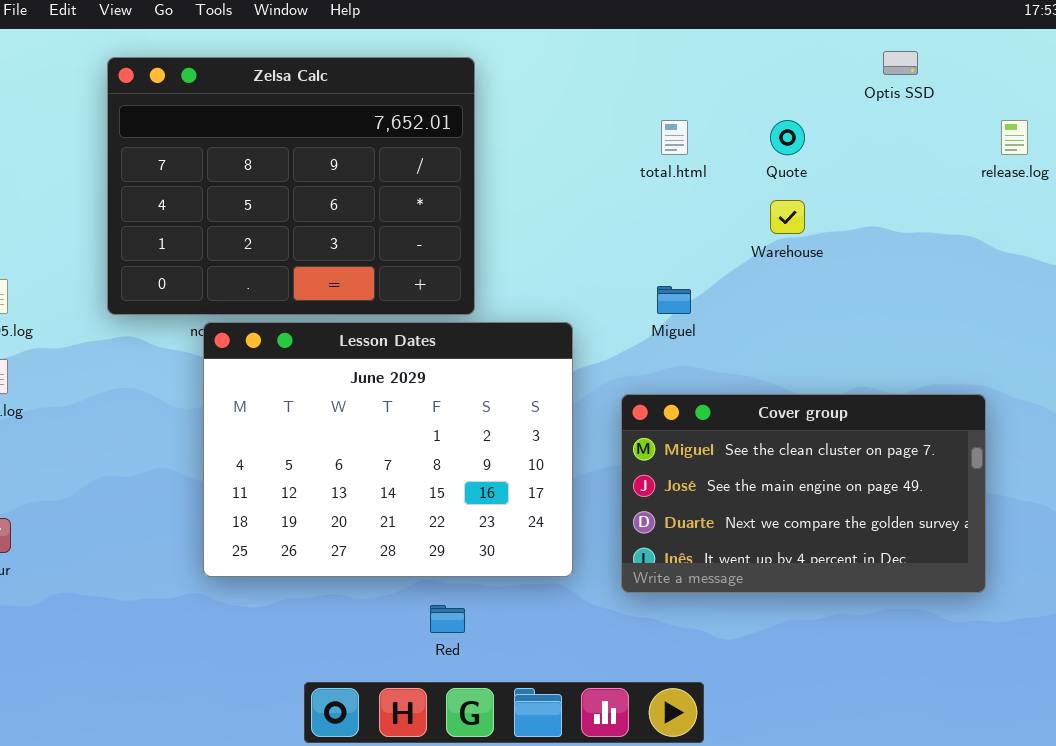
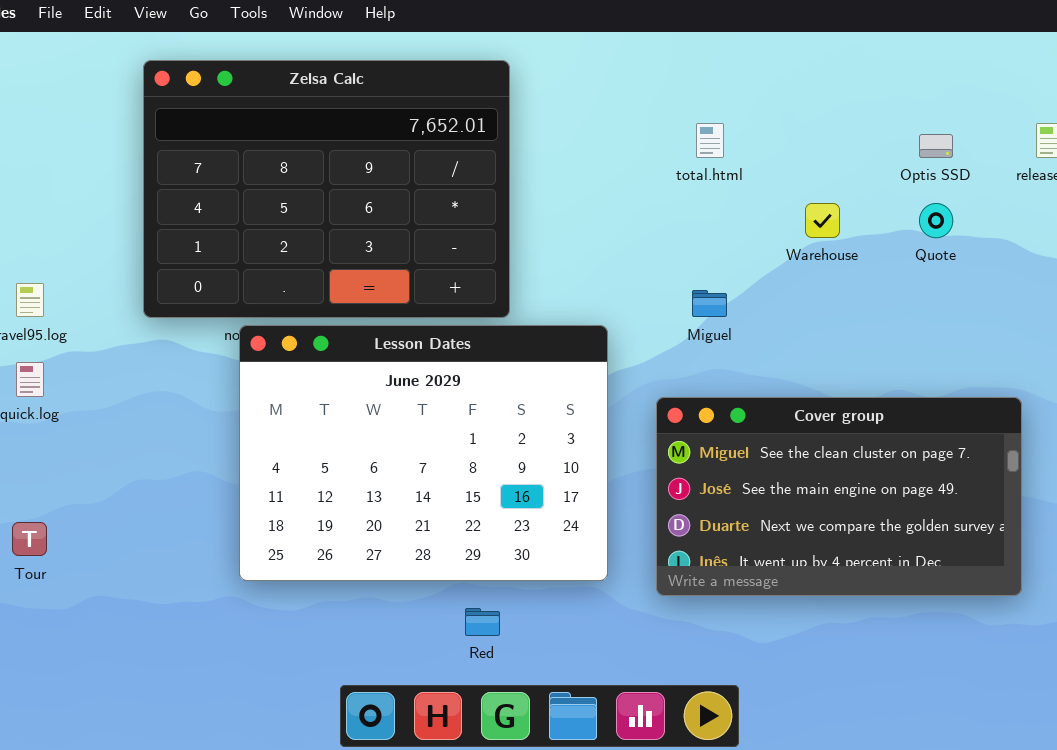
Optis SSD: [883,51,918,75] -> [919,134,953,158], moved
Quote: [770,120,805,155] -> [919,203,953,238], moved

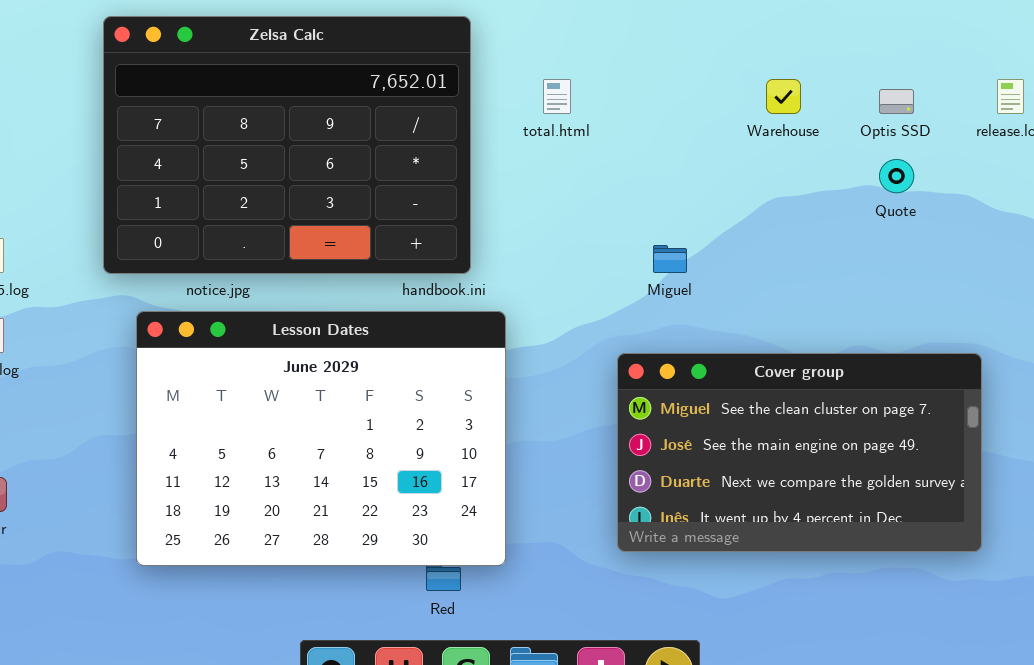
total.html: [696,123,724,158] -> [543,79,571,114], moved
Warehouse: [805,203,840,238] -> [766,79,801,114], moved
Lesson Dates: [239,325,608,581] -> [136,311,506,566], moved

